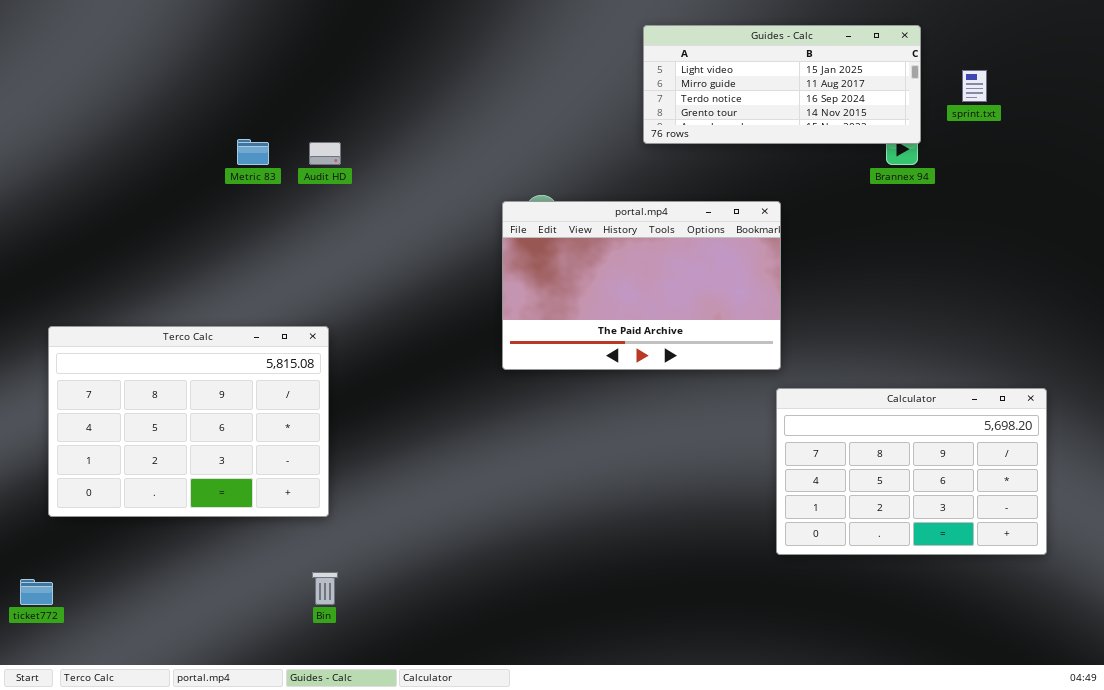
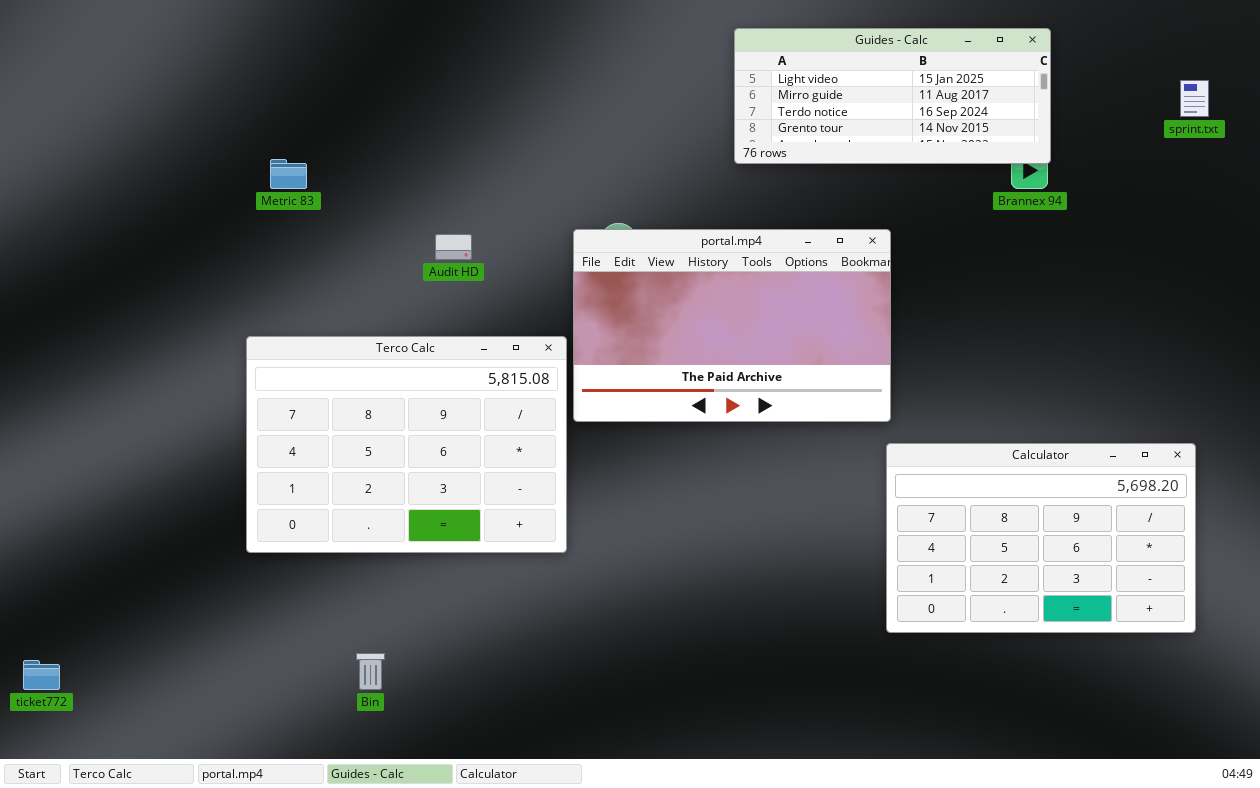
sprint.txt: [962,70,987,102] -> [1180,80,1209,117], moved
Audit HD: [309,142,341,165] -> [435,234,472,260], moved
Terco Calc: [48,326,329,517] -> [246,336,567,553], moved

